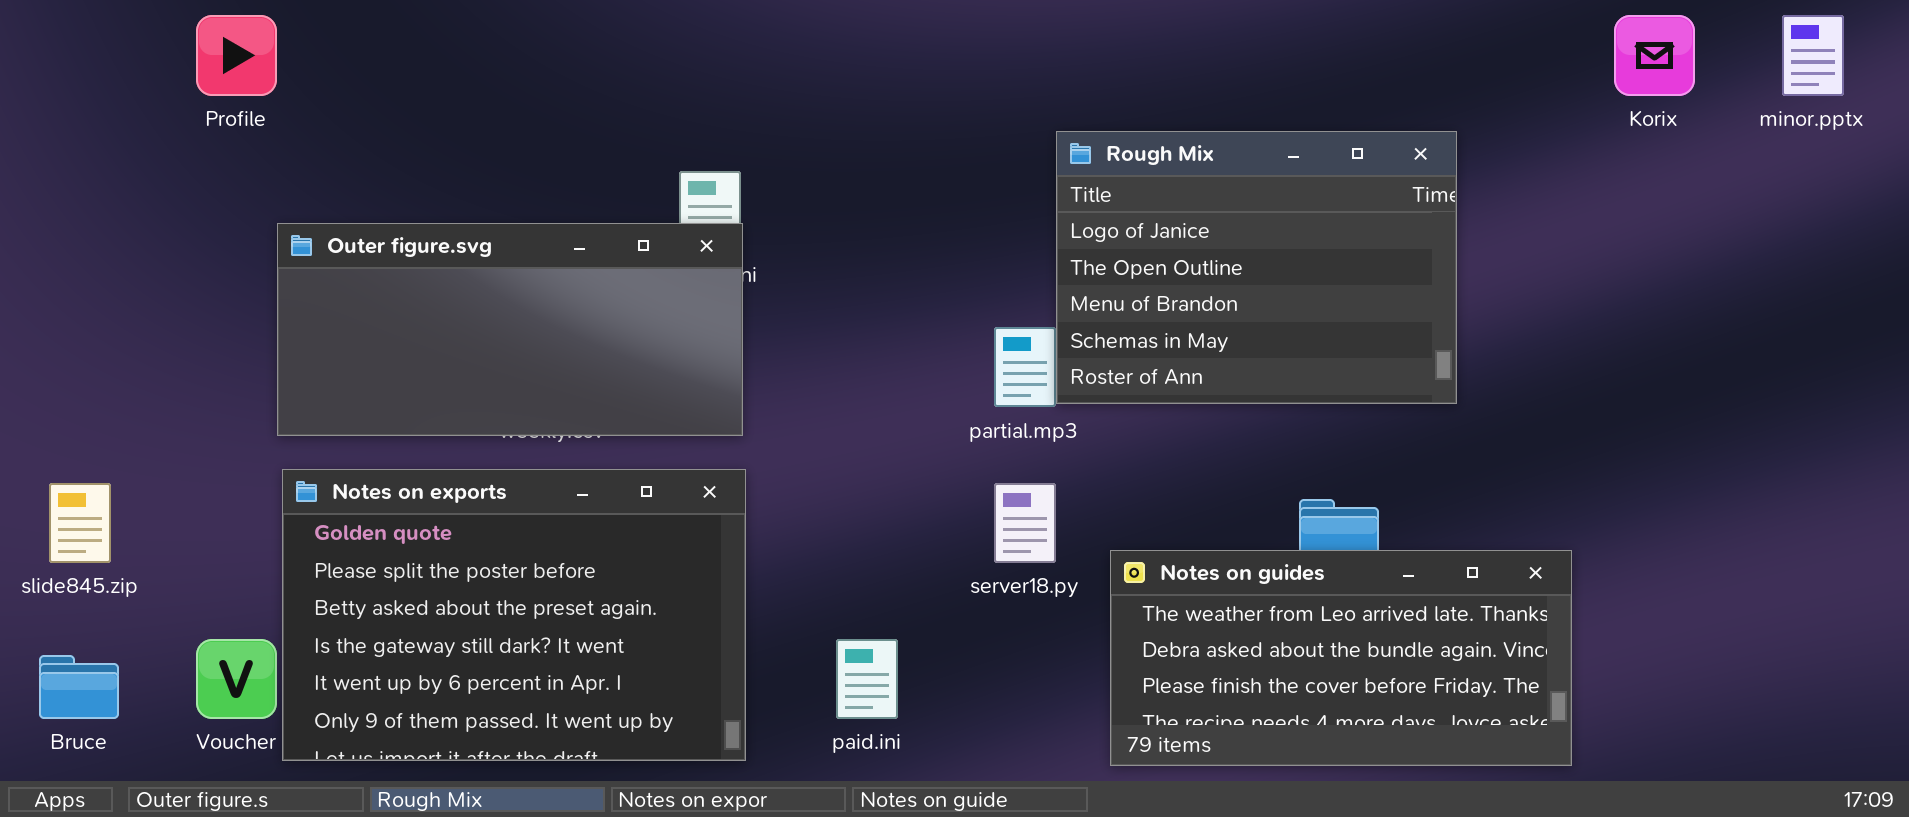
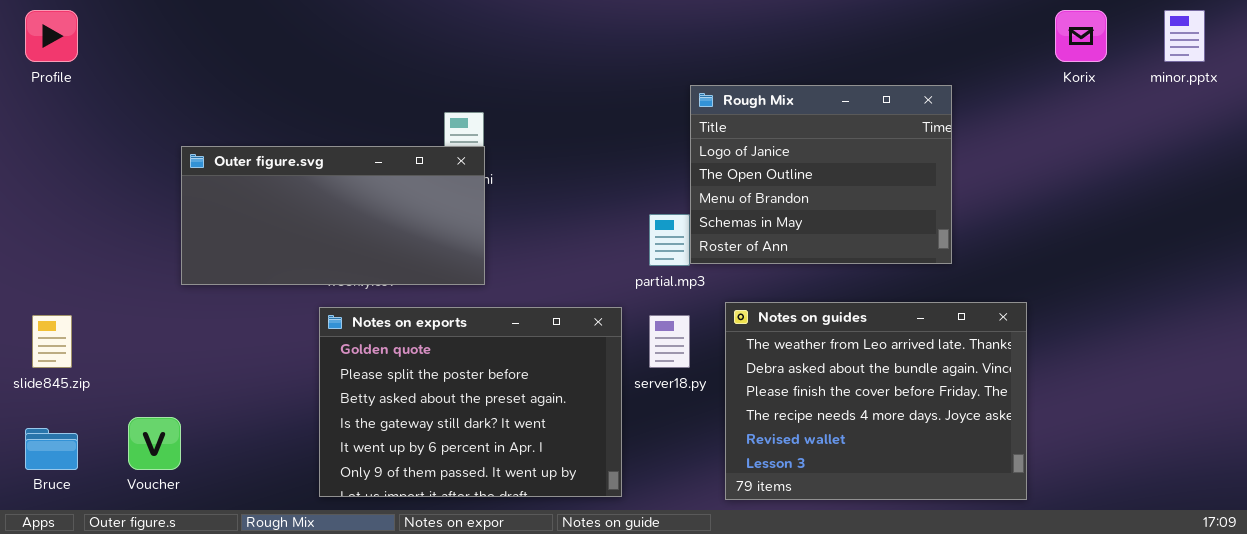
Profile: [196,15,277,96] -> [25,10,78,62], moved
Notes on exports: [282,469,746,761] -> [319,307,622,497], moved
Notes on guides: [1110,550,1572,766] -> [725,302,1027,500], resized

